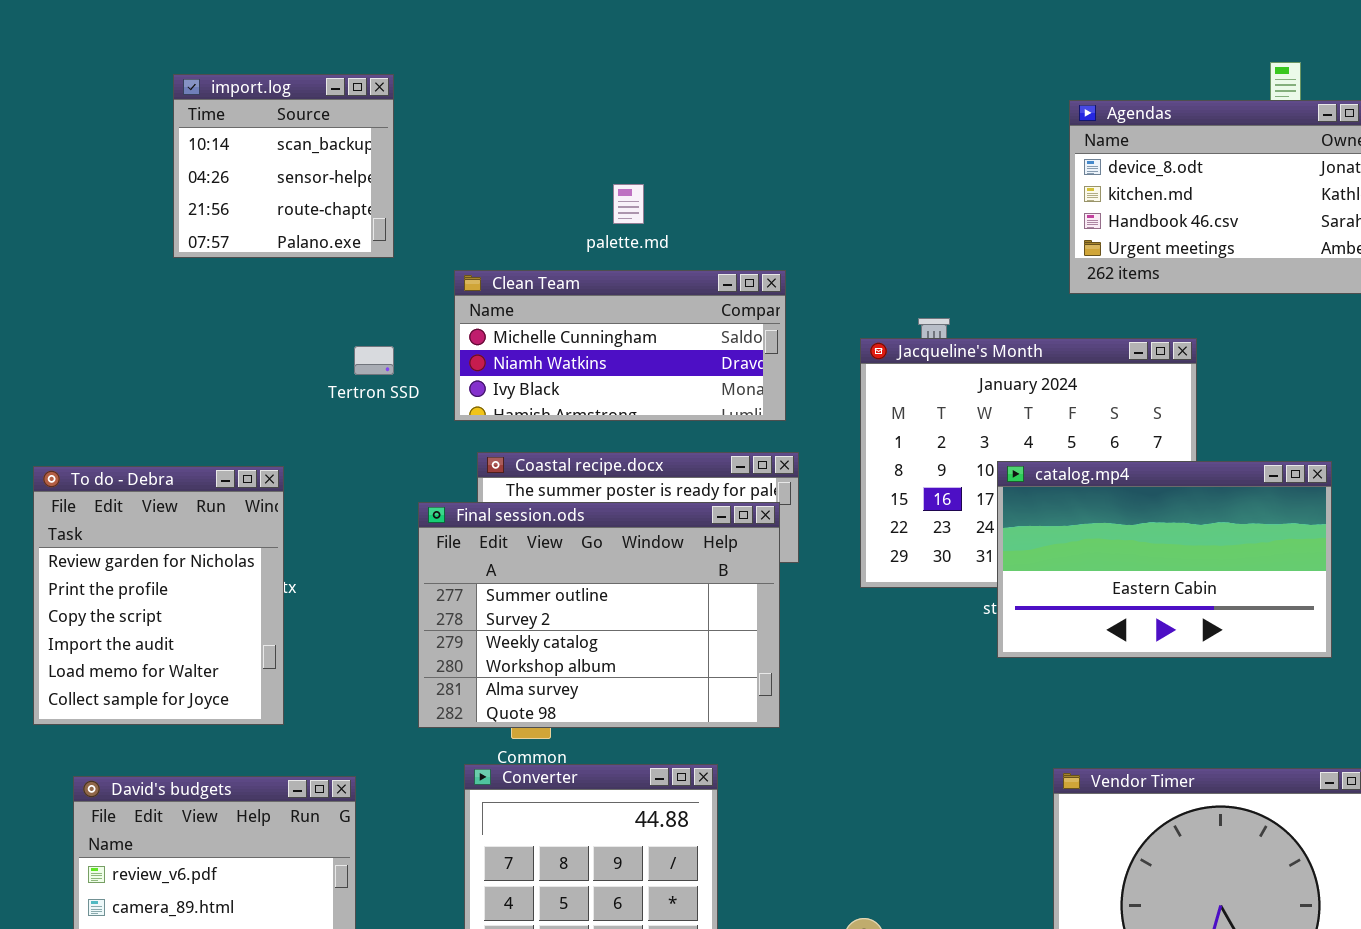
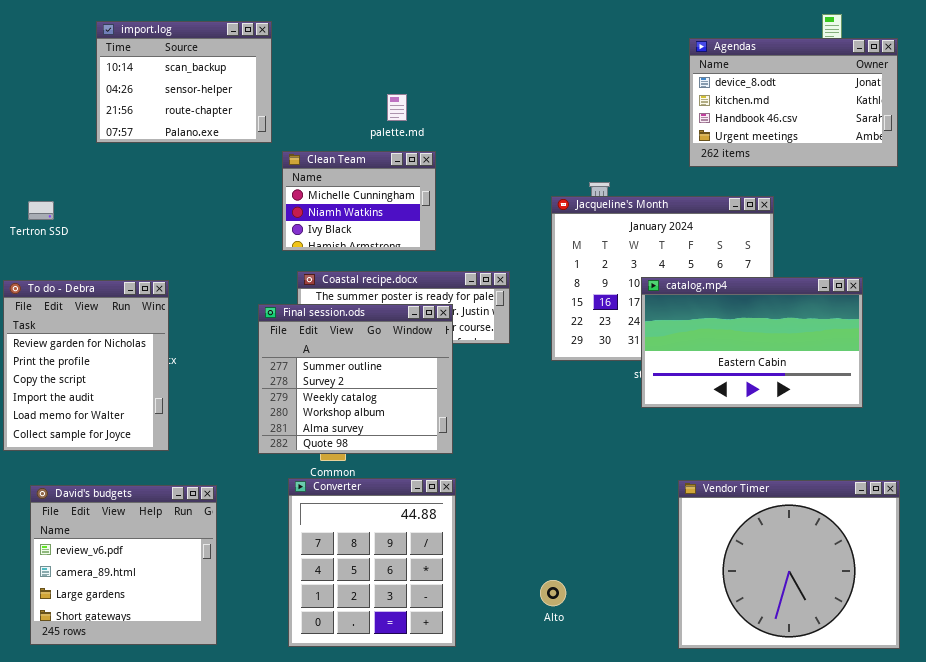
import.log: [173,74,394,258] -> [96,21,272,143], resized
Clean Team: [454,270,786,421] -> [282,151,436,251], resized
Tertron SSD: [354,346,394,375] -> [28,201,54,220], moved
Final session.ods: [418,502,780,728] -> [258,304,453,454], resized

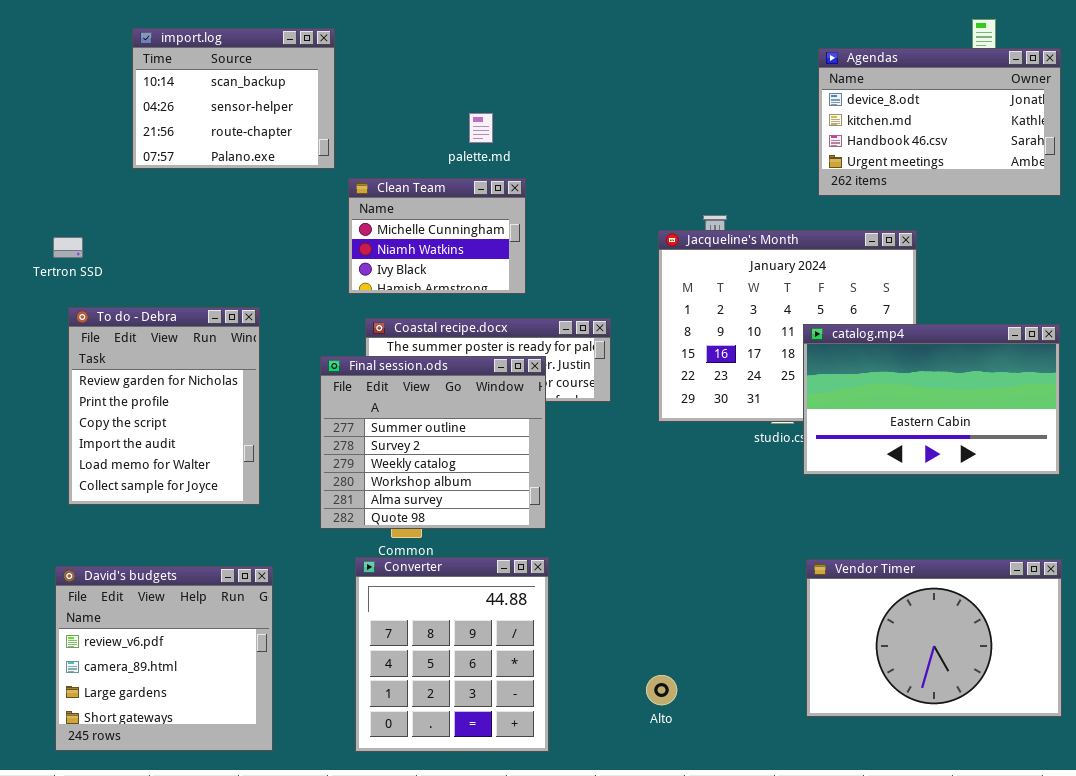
catalog.mp4: [641,277,863,408] -> [803,324,1060,475], moved
To do - Debra: [3,280,169,451] -> [68,307,260,505], moved
Vendor Timer: [678,480,900,649] -> [806,559,1062,717], resized

